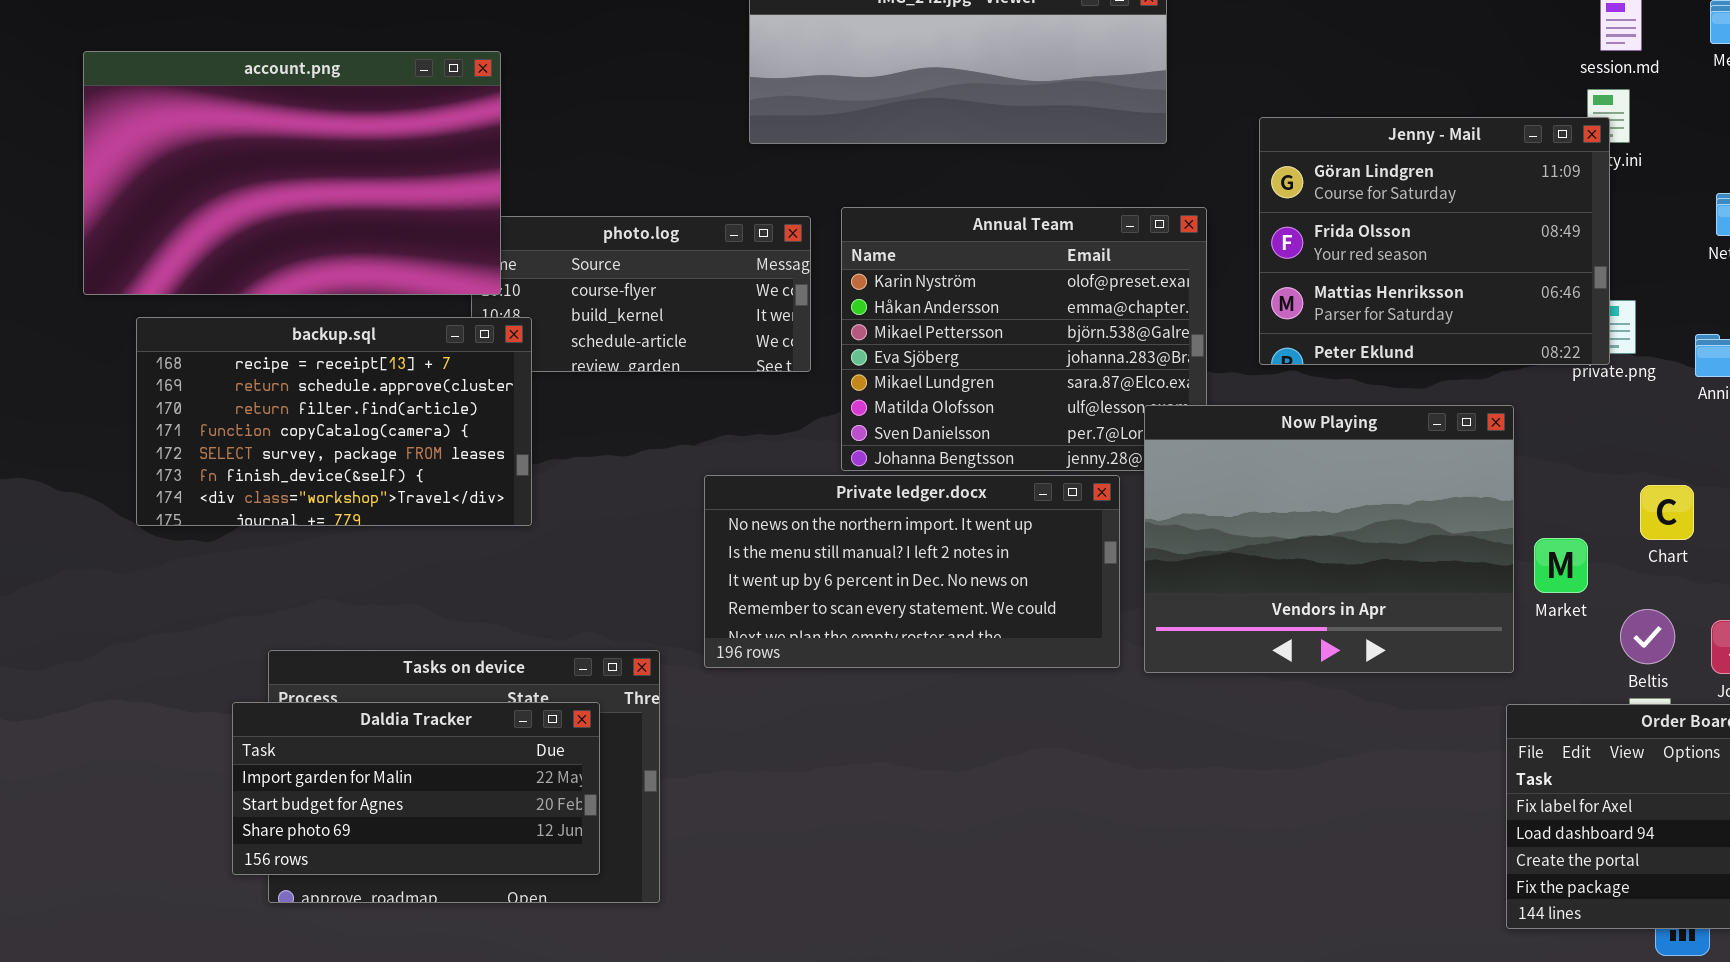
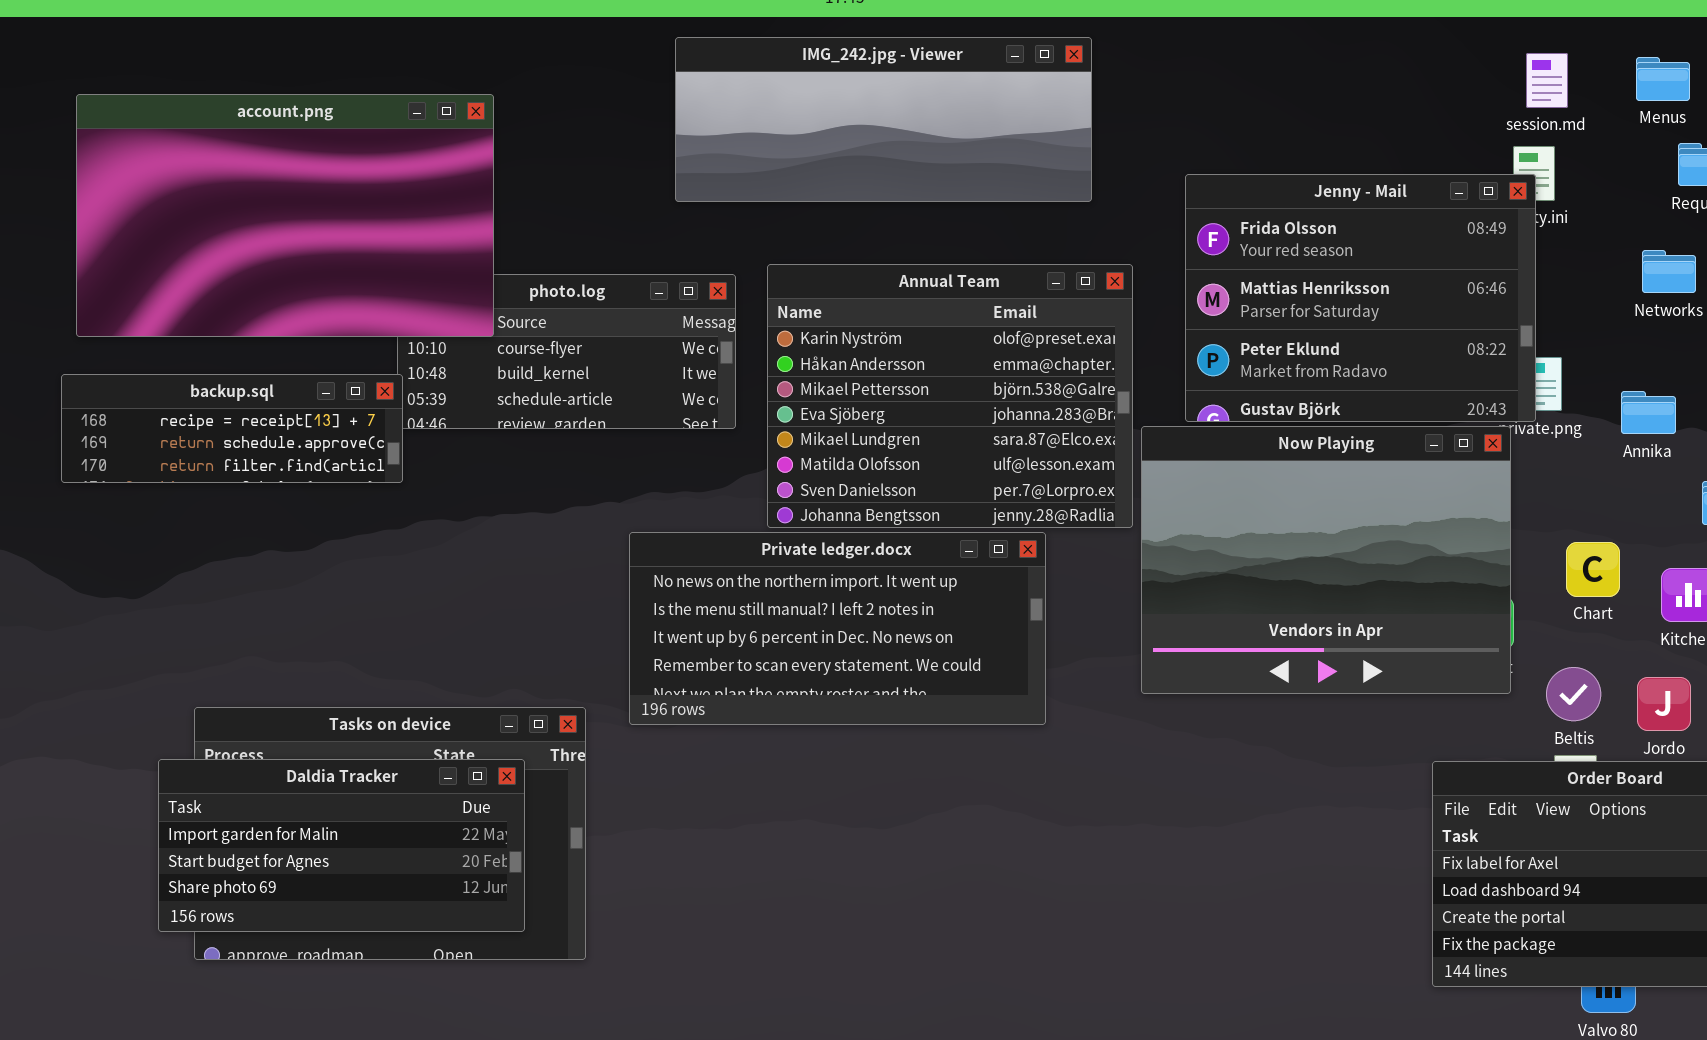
account.png: [83,51,501,295] -> [76,94,494,337], moved
Jenny - Mail: [1259,117,1610,365] -> [1185,174,1536,422], scrolled down 1 row
backup.sql: [136,317,532,526] -> [61,374,403,483], resized
Now Playing: [1144,405,1514,673] -> [1141,426,1511,694], moved

